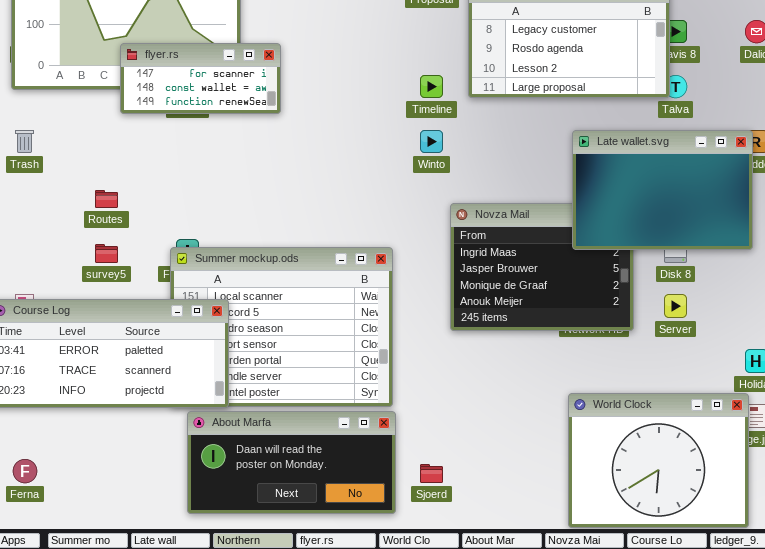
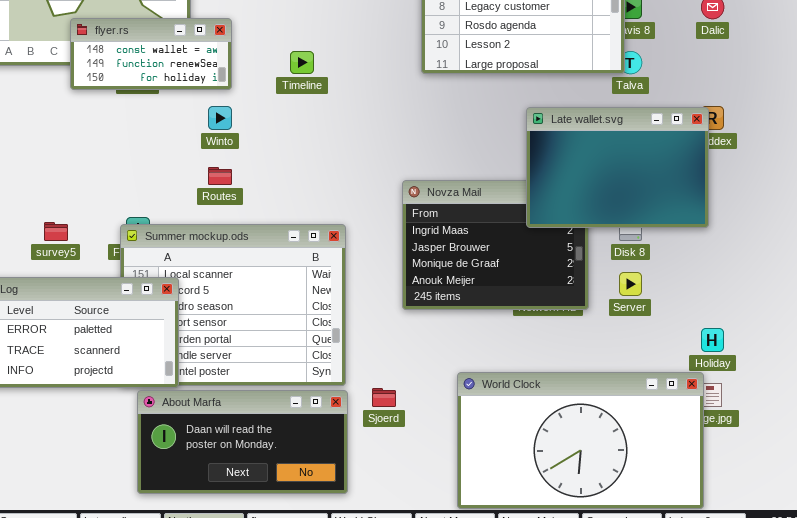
flyer.rs: [120,43,281,114] -> [70,18,232,90], scrolled down 1 row
Timeline: [420,75,443,98] -> [290,51,314,74], moved
Winto: [420,130,443,153] -> [208,106,232,130], moved
Routes: [95,190,118,208] -> [208,167,232,185], moved
World Clock: [568,393,749,528] -> [457,372,704,509], resized
Sjoerd: [420,464,443,483] -> [372,388,396,407], moved

